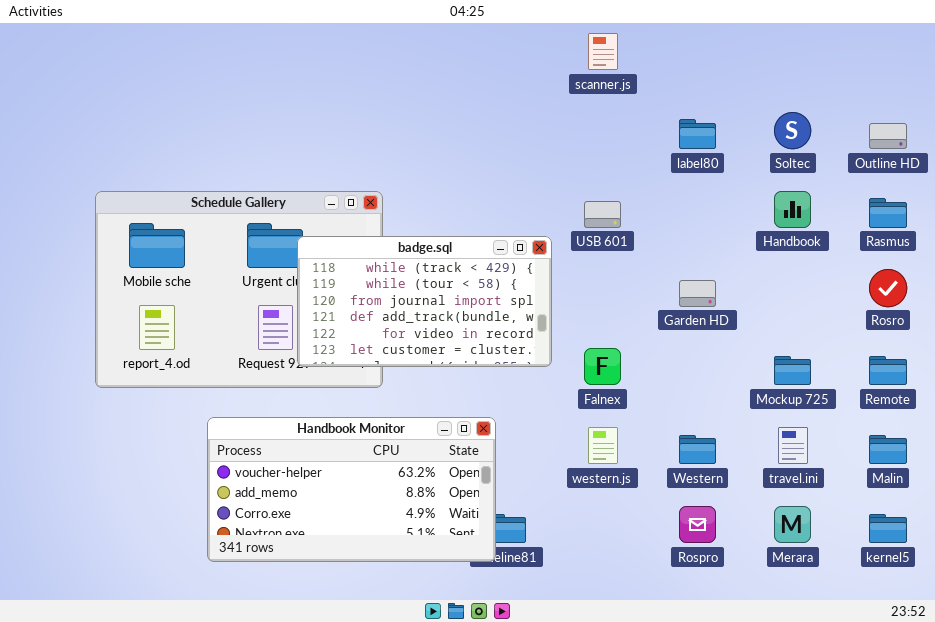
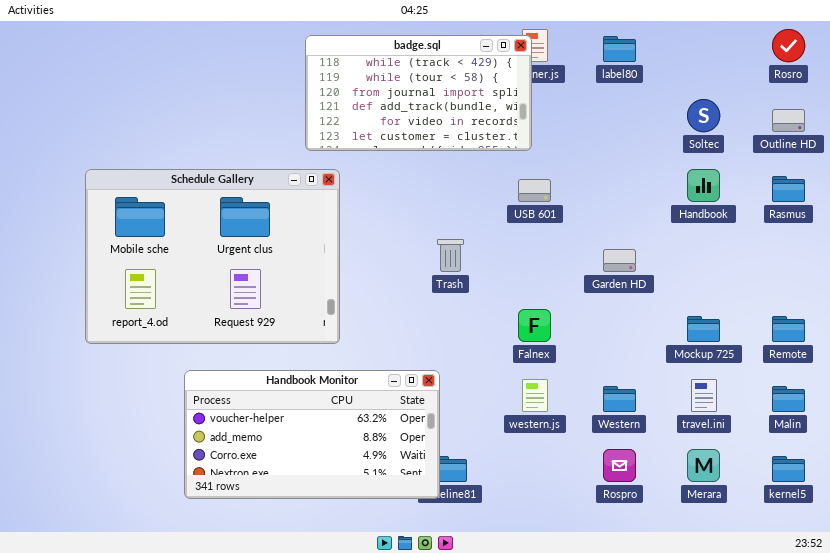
label80: [679,119,716,149] -> [603,36,636,62], moved
badge.sql: [297,236,552,367] -> [305,35,532,151], moved
Rosro: [869,269,907,307] -> [772,29,805,62], moved

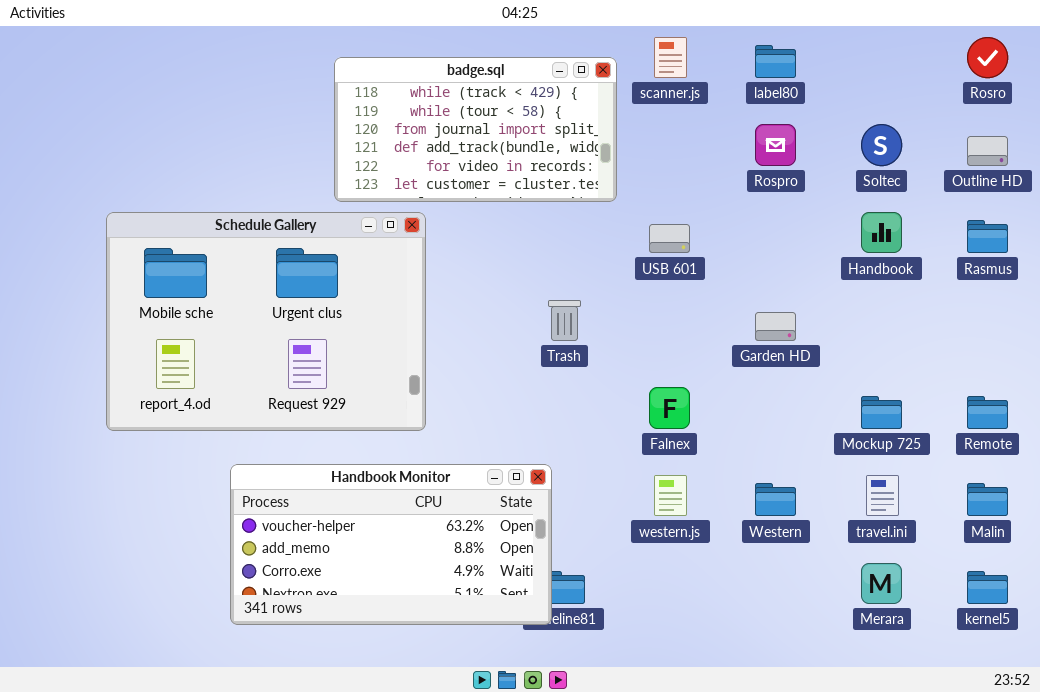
badge.sql: [305,35,532,151] -> [334,57,617,202], moved
Rospro: [603,449,636,482] -> [755,124,796,166], moved

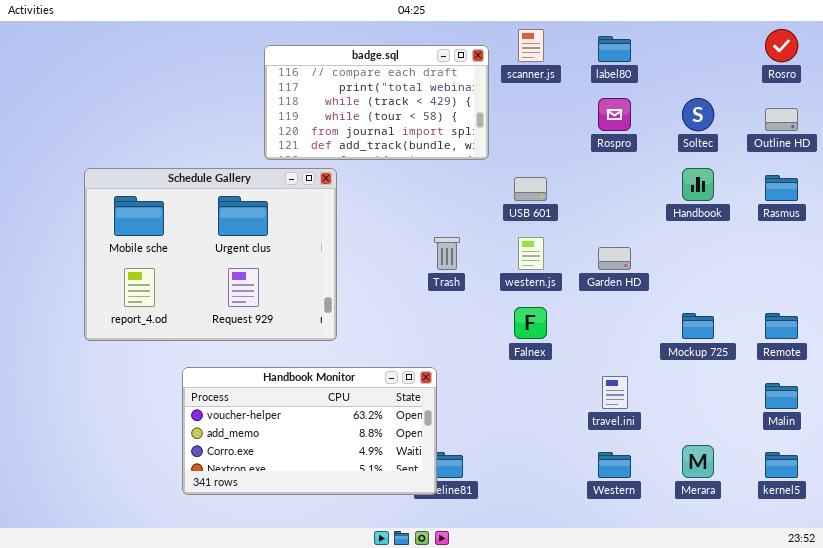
badge.sql: [334,57,617,202] -> [264,45,489,160], scrolled up 2 rows
western.js: [654,475,687,516] -> [518,237,544,270], moved
travel.ini: [866,475,899,516] -> [602,376,628,409], moved
Western: [755,483,796,516] -> [598,452,631,478], moved

